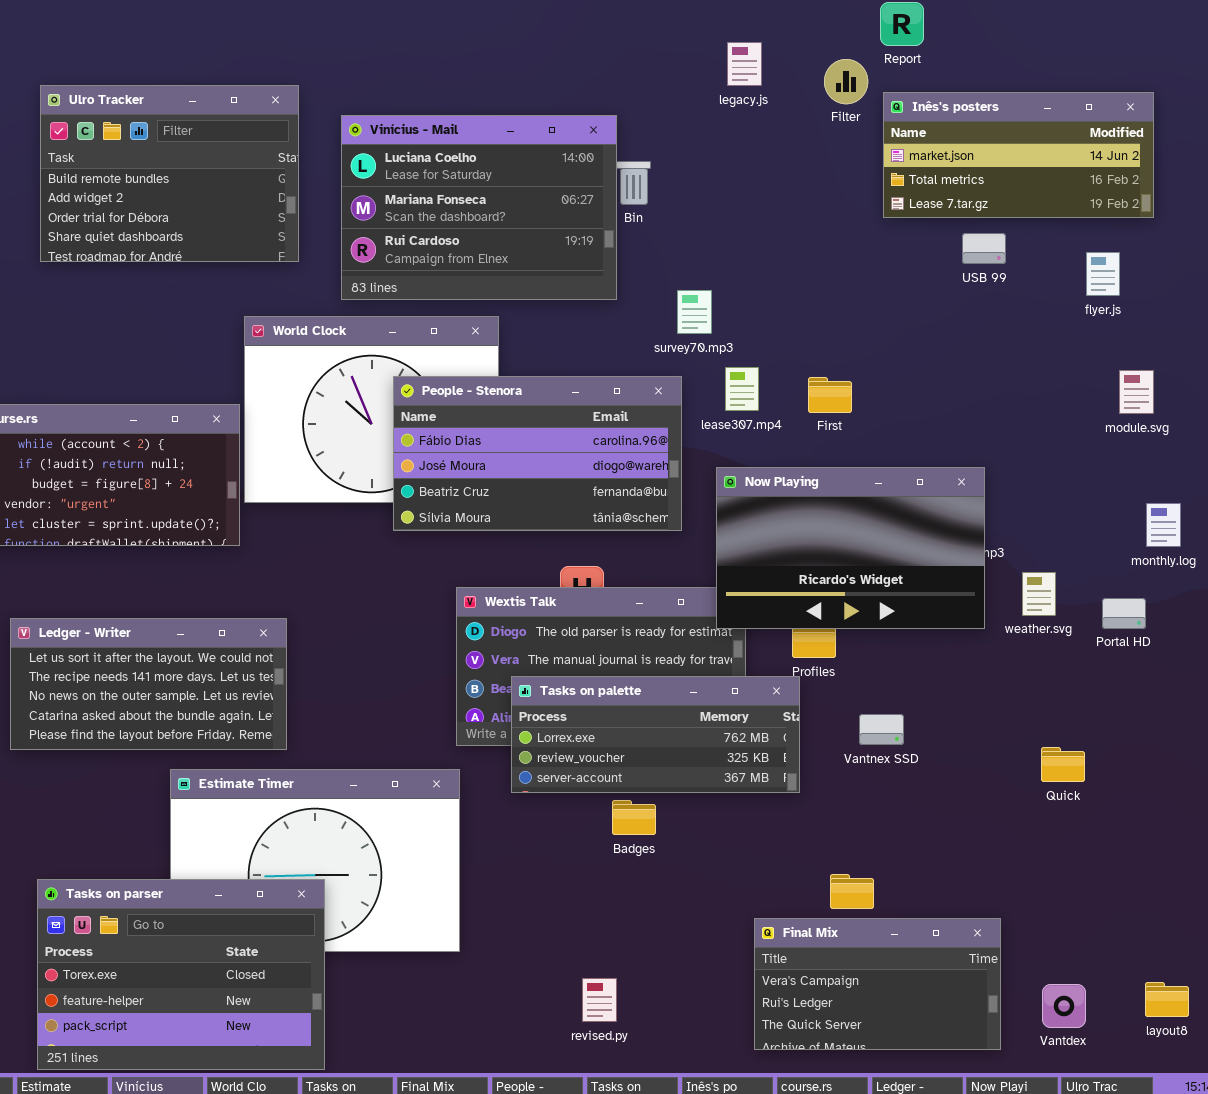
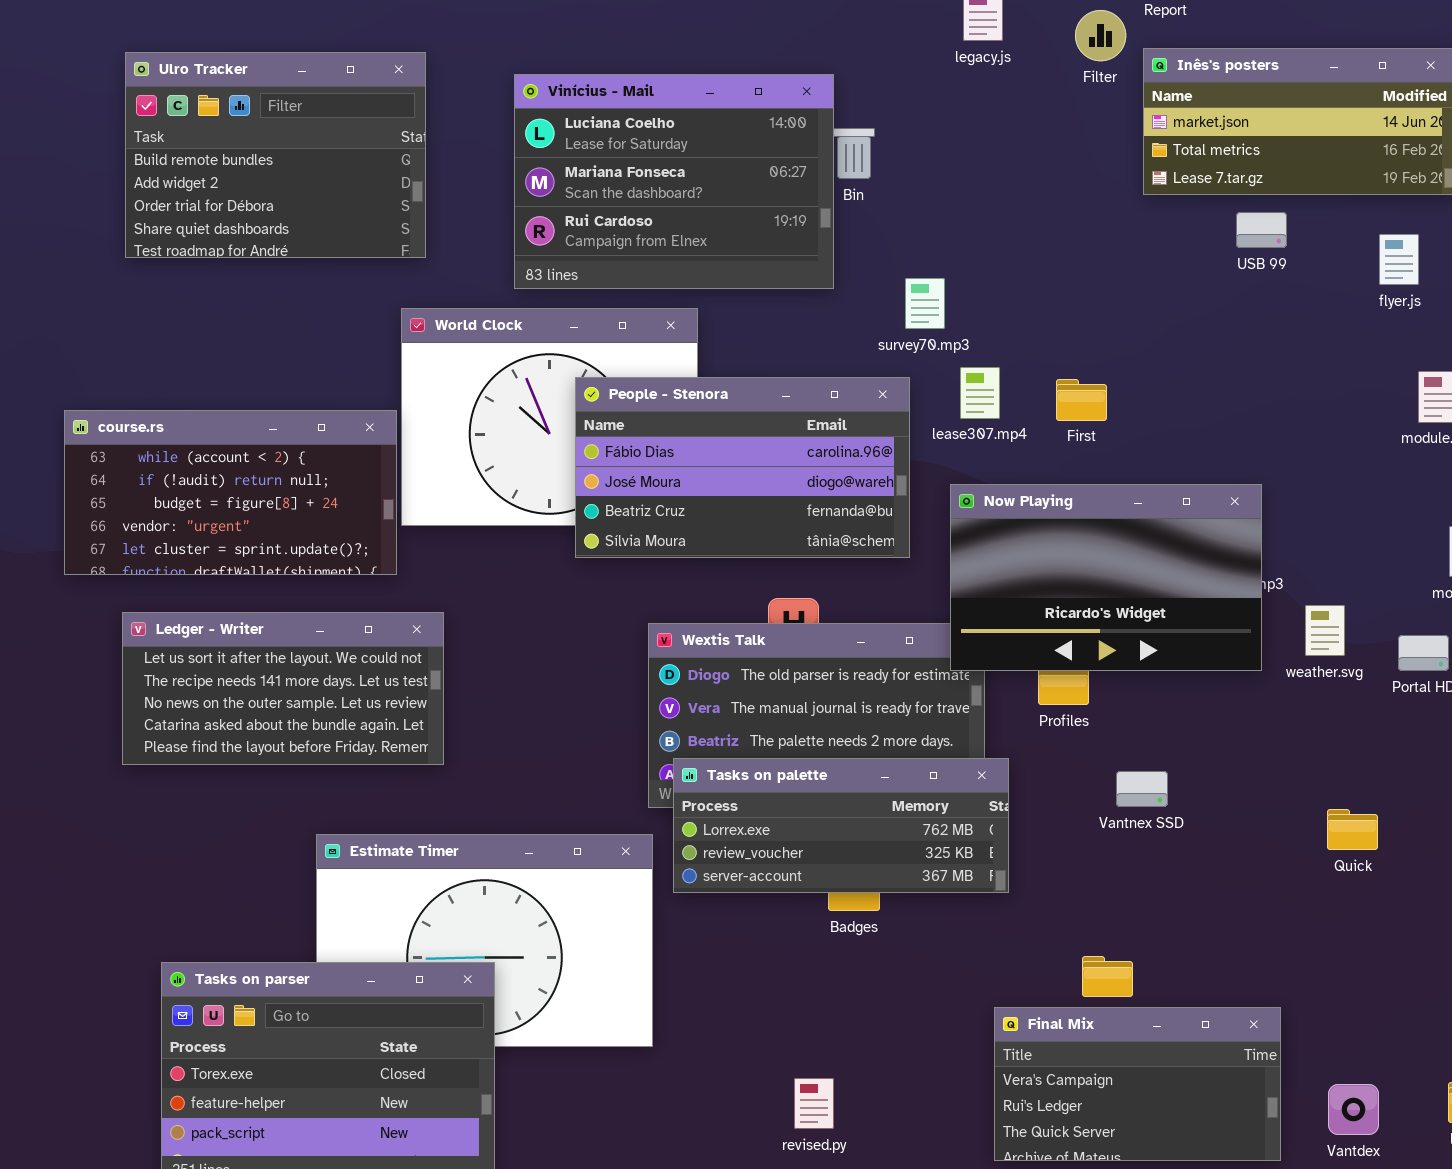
Ulro Tracker: [40,85,299,262] -> [125,52,426,258], moved
Ledger - Writer: [10,618,287,750] -> [122,612,444,765], moved
Tasks on palette: [511,676,800,793] -> [673,758,1009,893], moved

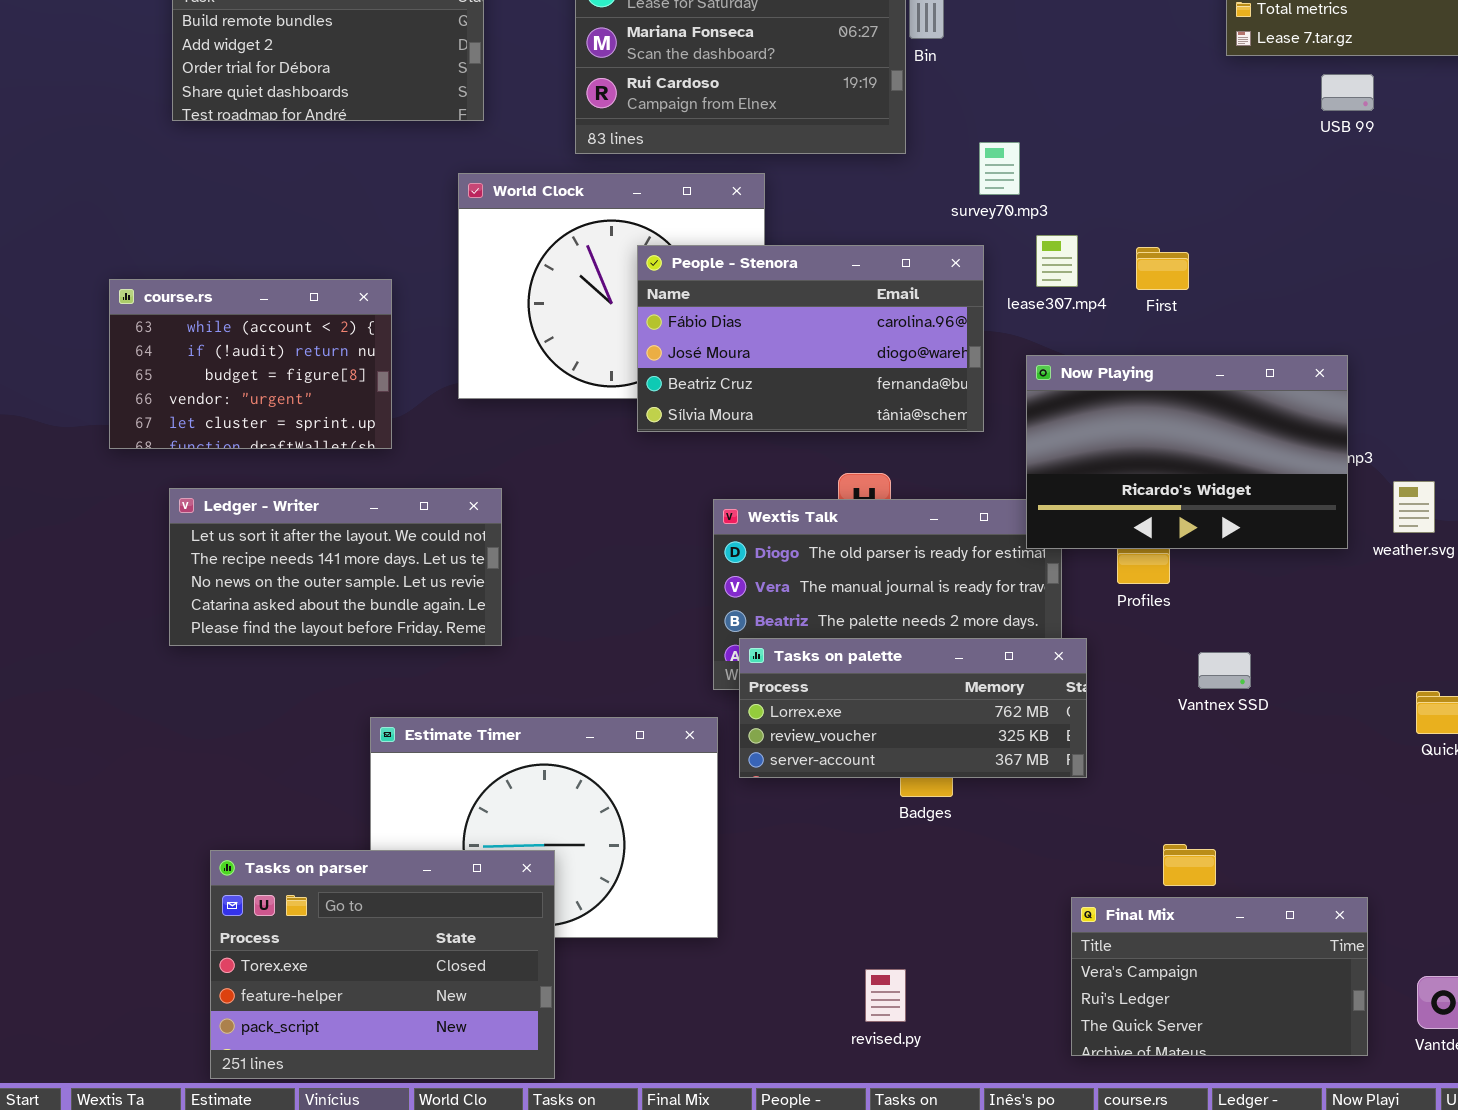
course.rs: [64,410,397,575] -> [109,279,392,449], resized

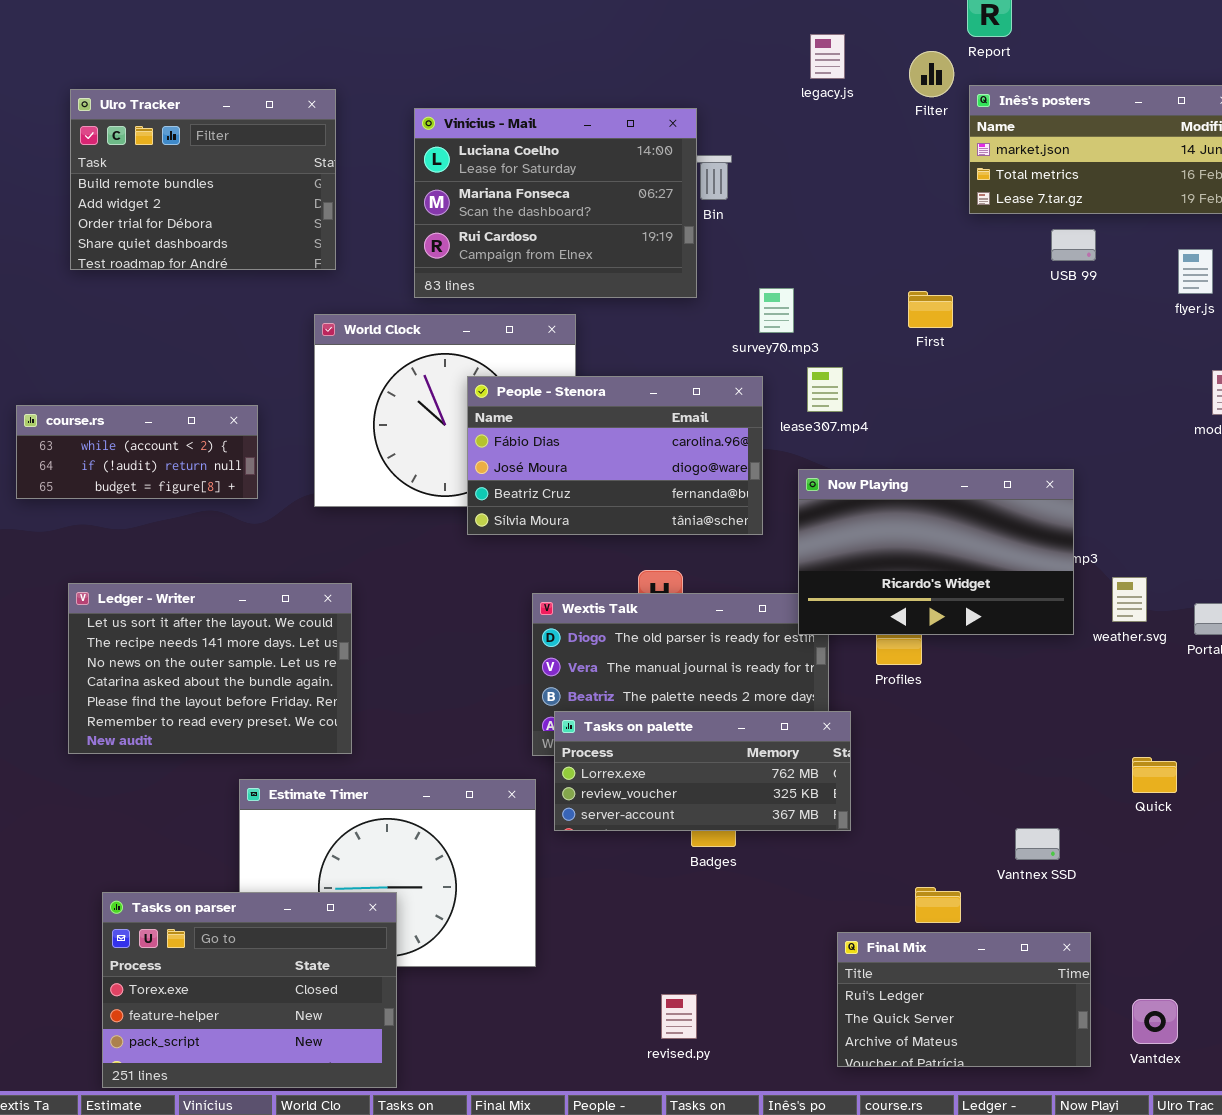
First: [1136,247,1189,290] -> [908,291,953,328], moved
course.rs: [109,279,392,449] -> [16,405,258,499], resized
Ledger - Writer: [169,488,502,646] -> [68,583,352,754], resized
Vantnex SSD: [1198,652,1251,689] -> [1015,828,1060,860], moved
Final Mix: [1071,897,1368,1056] -> [837,932,1091,1067], scrolled down 1 row

